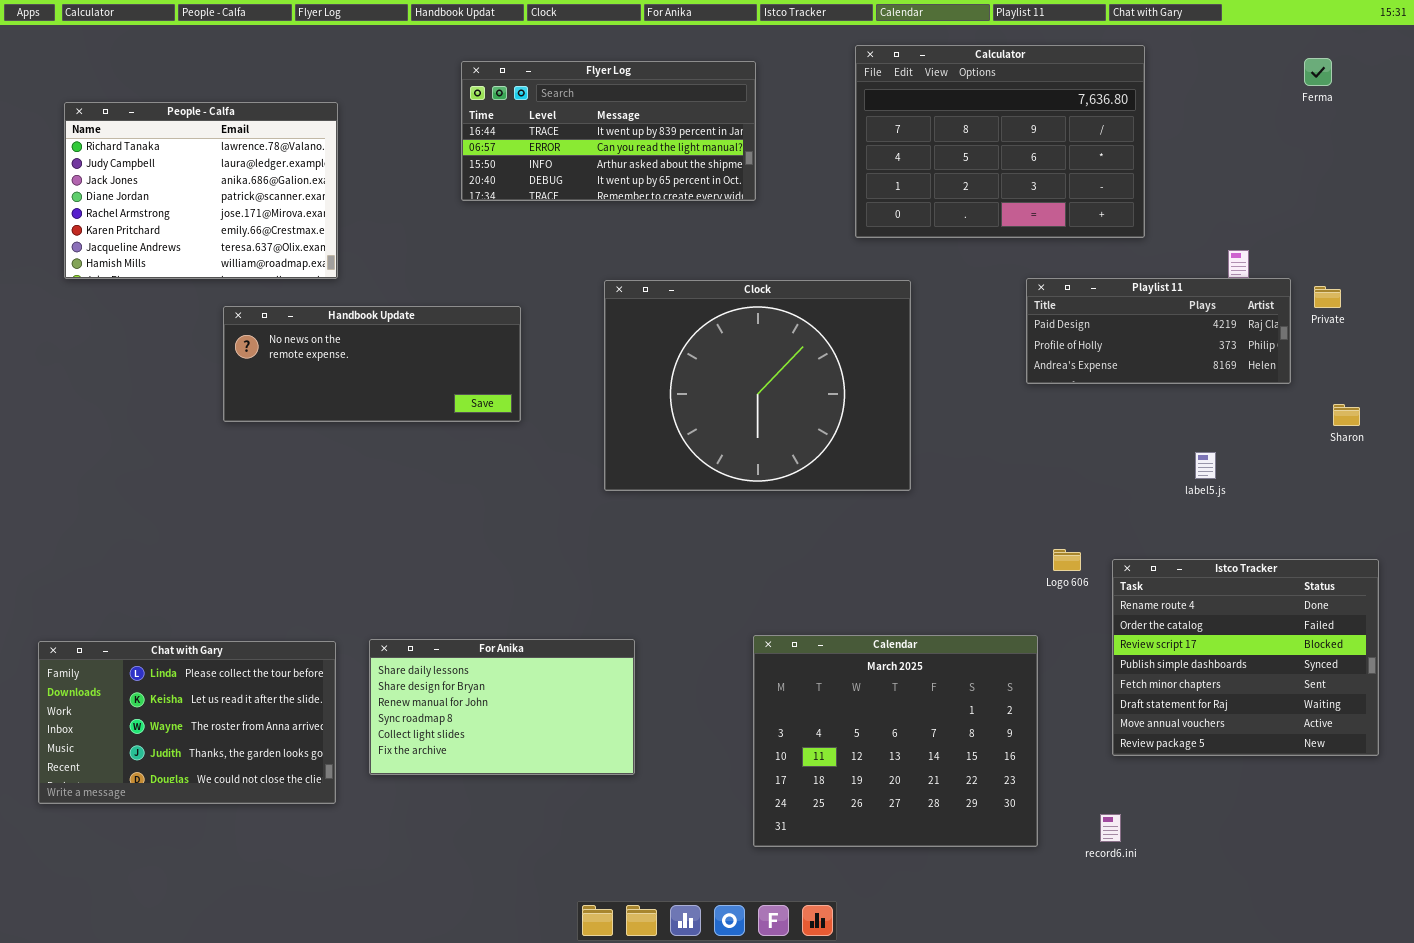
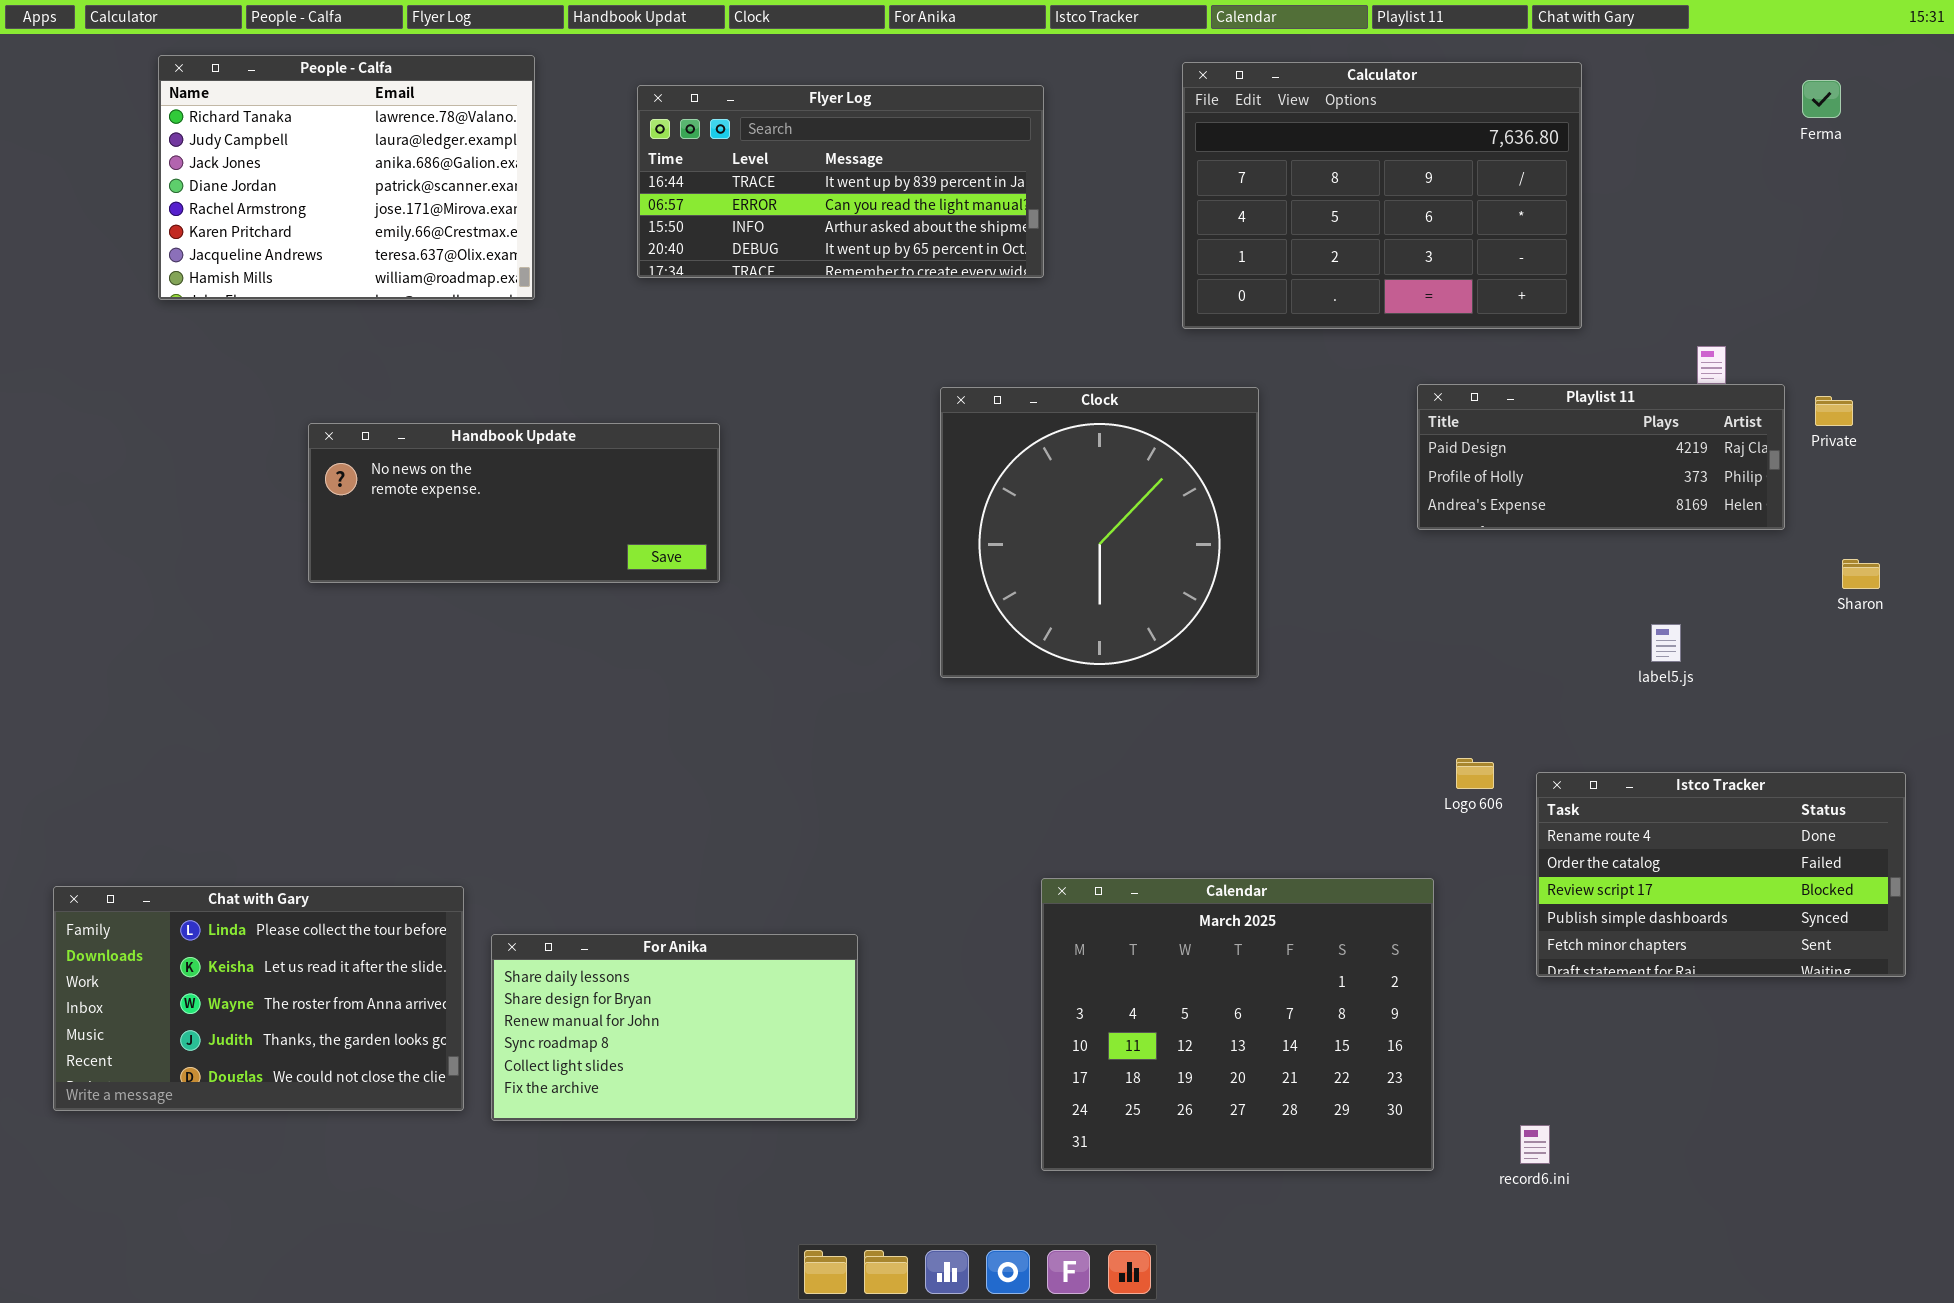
People - Calfa: [64,102,338,279] -> [158,55,535,300], moved
Clock: [604,280,911,491] -> [940,387,1259,678], resized
Istco Tracker: [1112,559,1379,756] -> [1536,772,1906,977], resized
For Anika: [369,639,635,775] -> [491,934,858,1121], moved

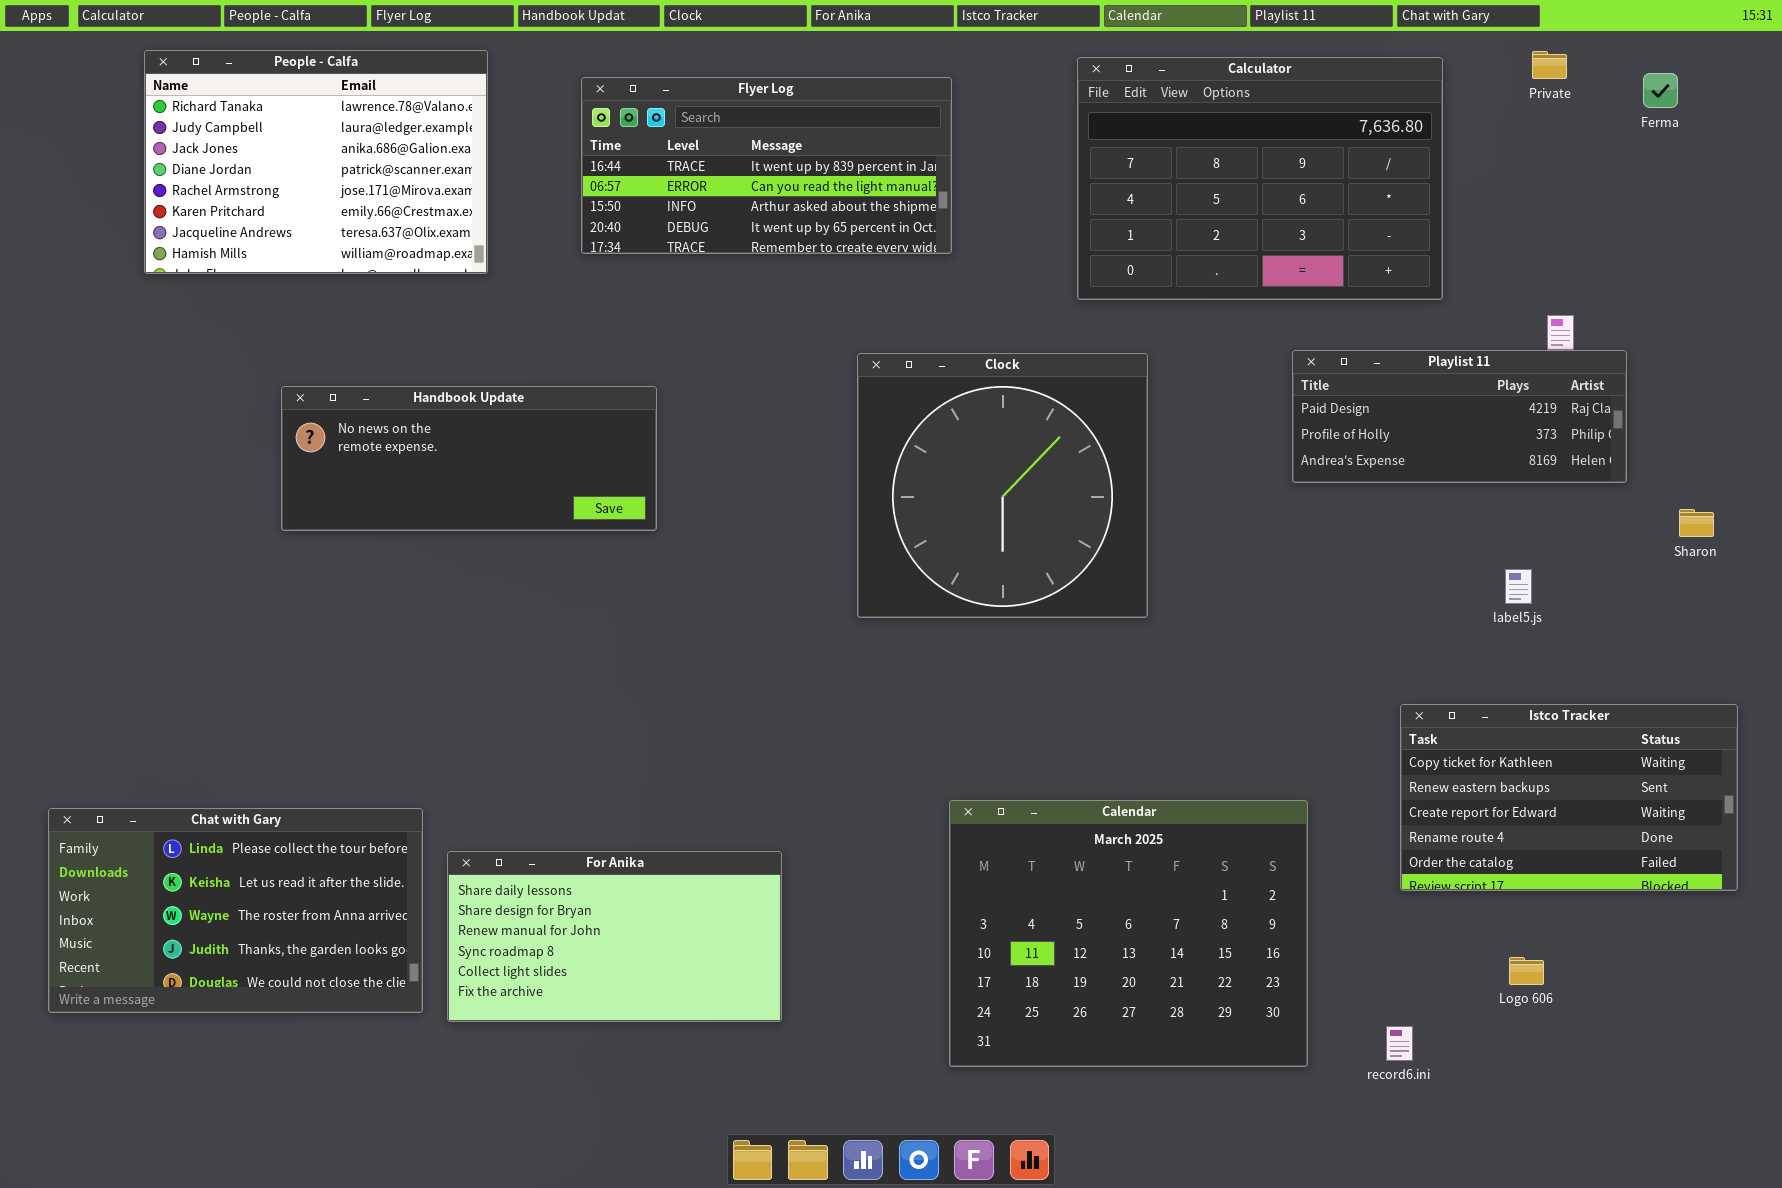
Private: [1815,396,1853,426] -> [1532,51,1567,79], moved
Logo 606: [1456,758,1494,789] -> [1509,957,1544,985], moved
Istco Tracker: [1536,772,1906,977] -> [1400,704,1738,891], scrolled up 3 rows

